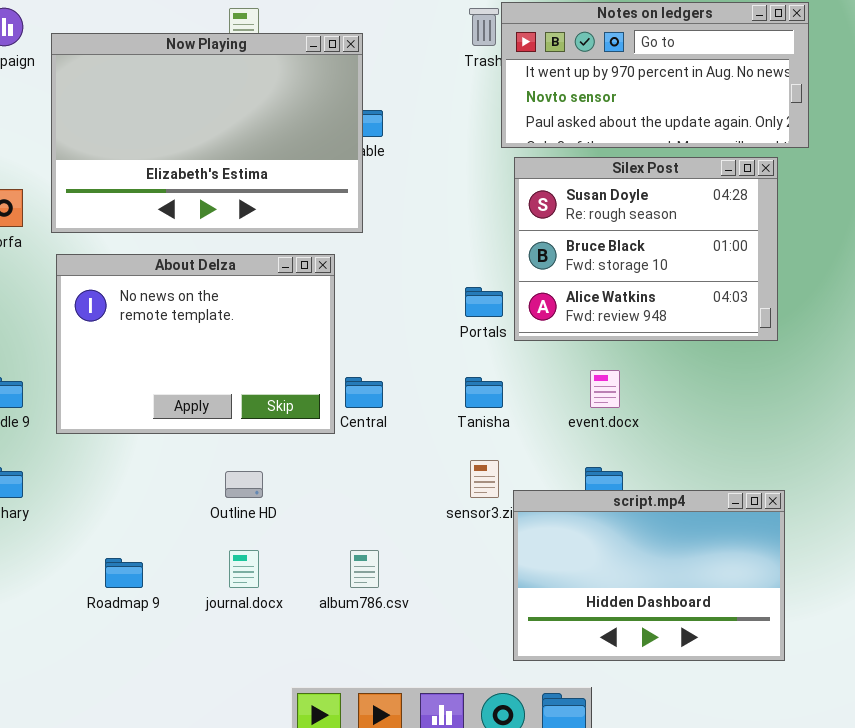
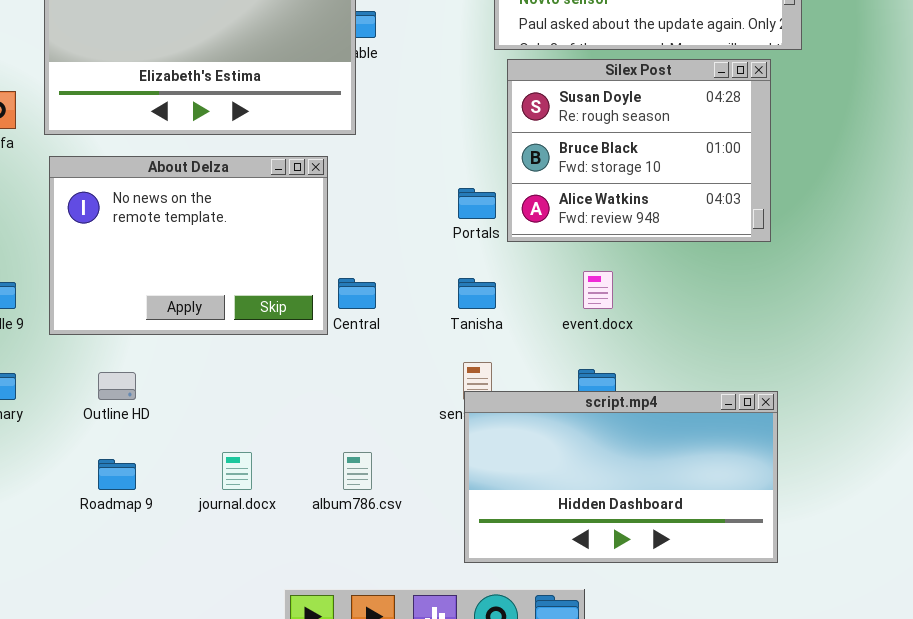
Outline HD: [225,471,263,498] -> [98,372,136,400], moved
script.mp4: [513,490,785,661] -> [464,391,778,563], resized

